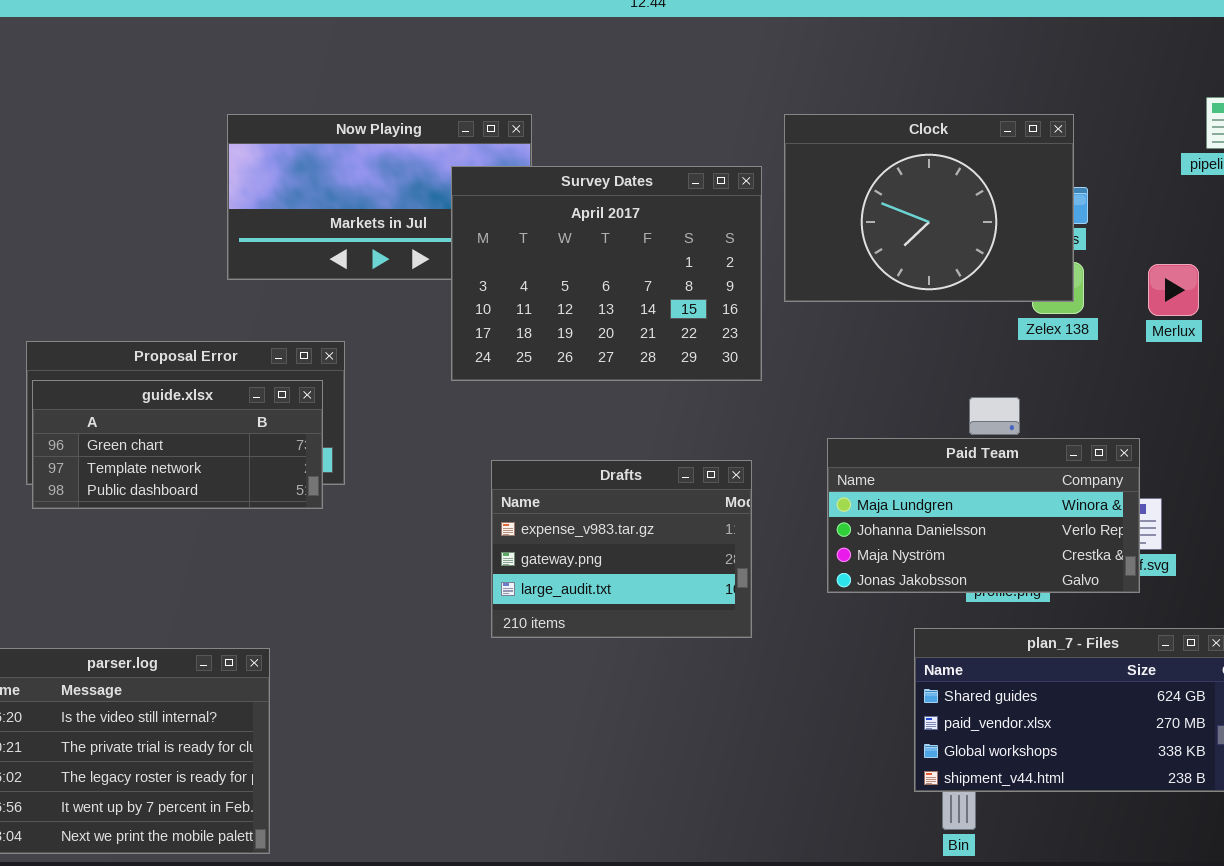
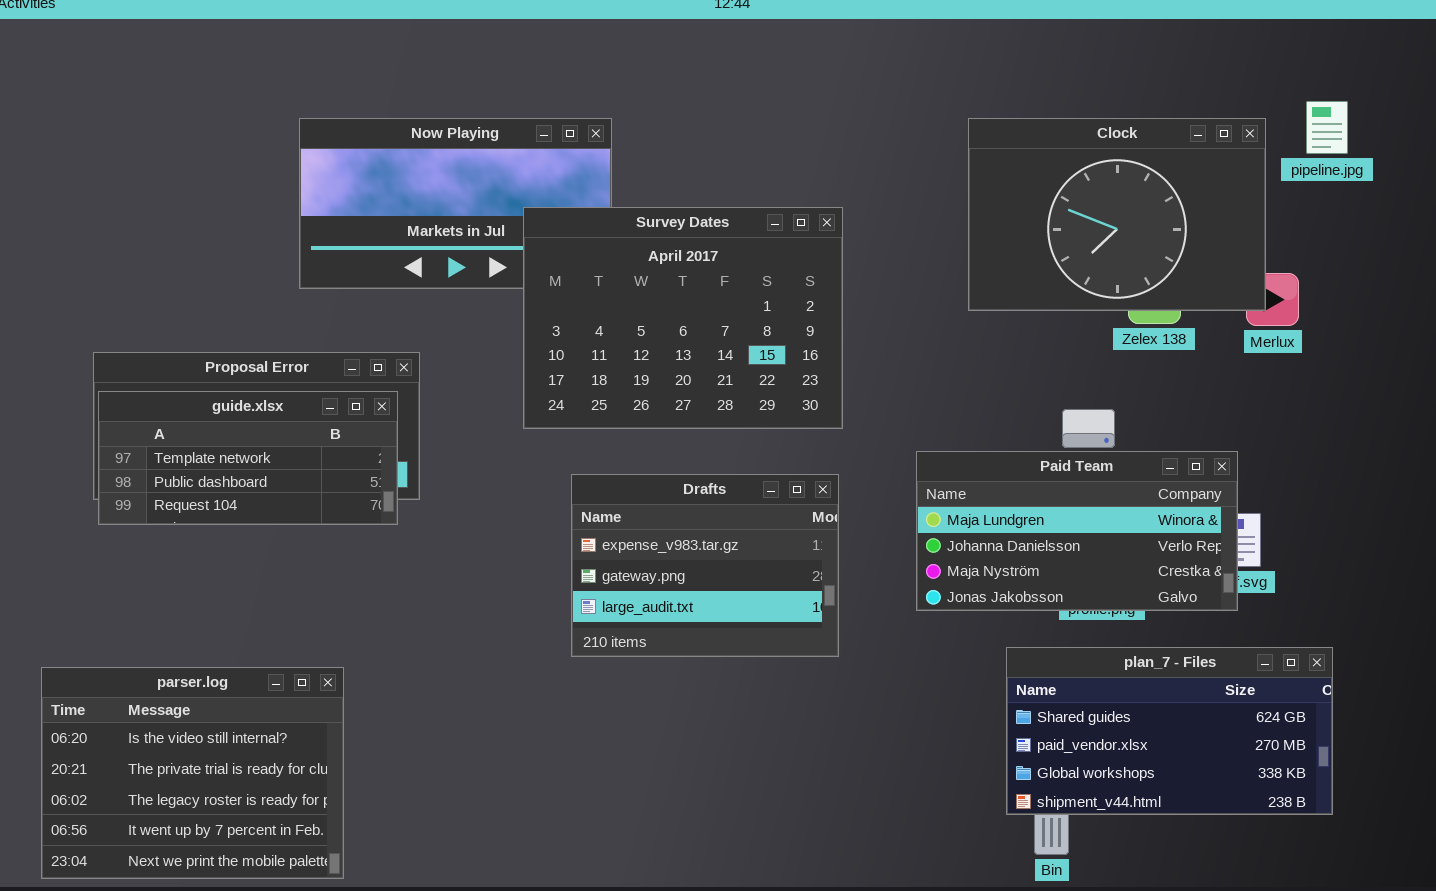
Clock: [784,114,1074,302] -> [968,118,1266,311], moved
Survey Dates: [451,166,762,381] -> [523,207,843,429], moved
guide.xlsx: [32,380,323,509] -> [98,391,398,525], scrolled down 1 row

